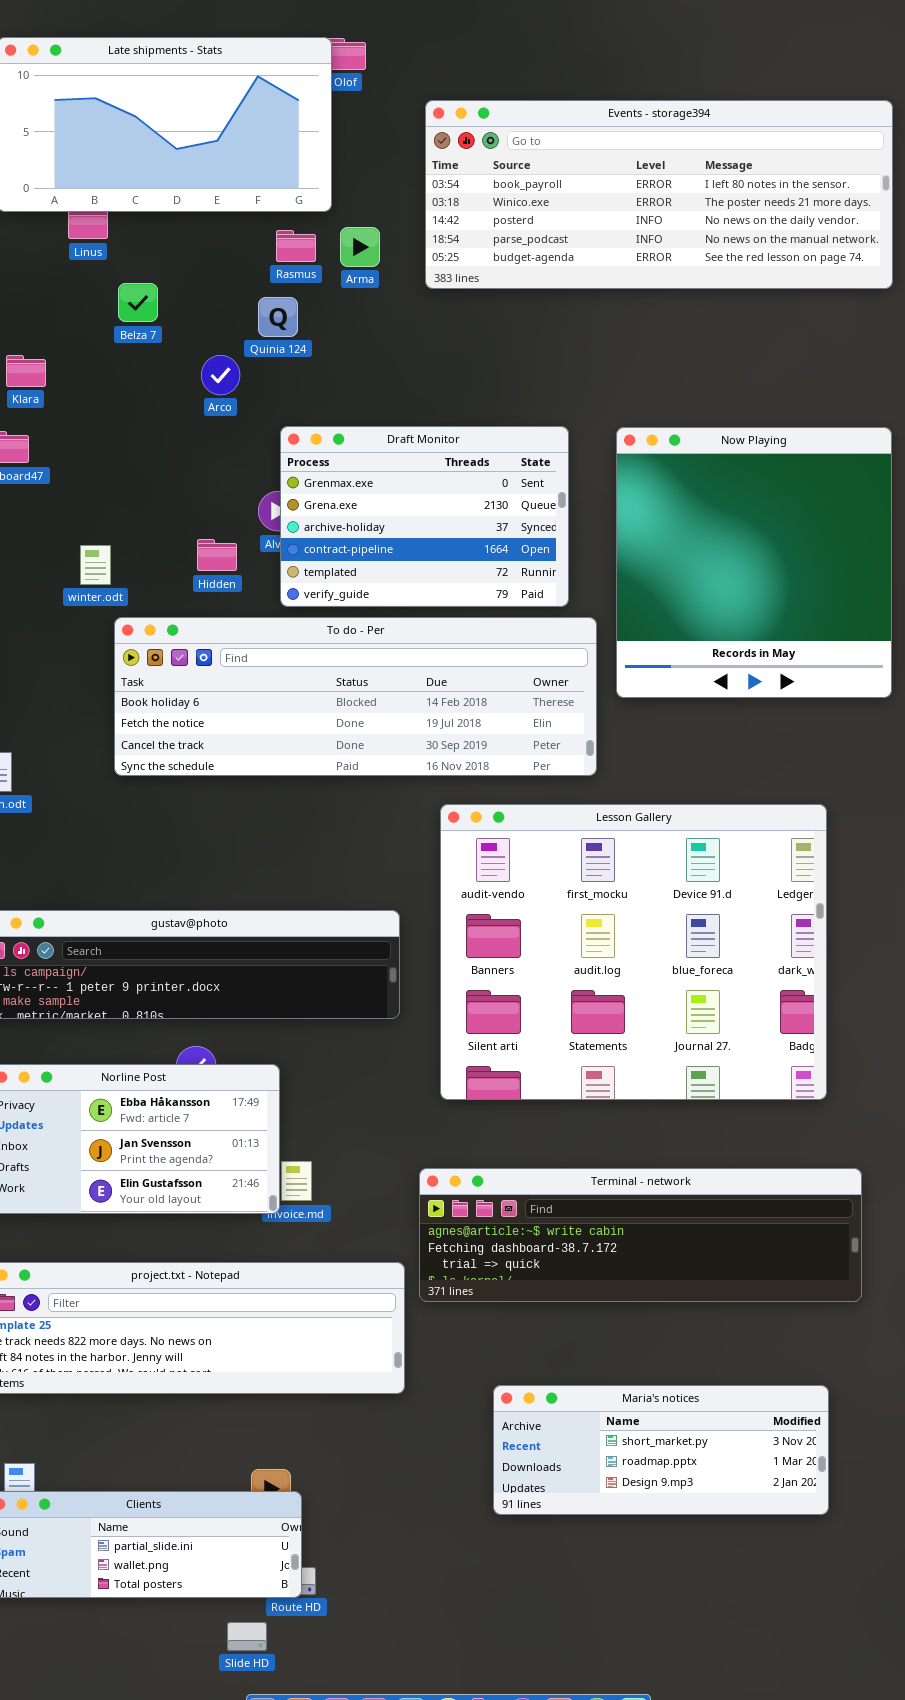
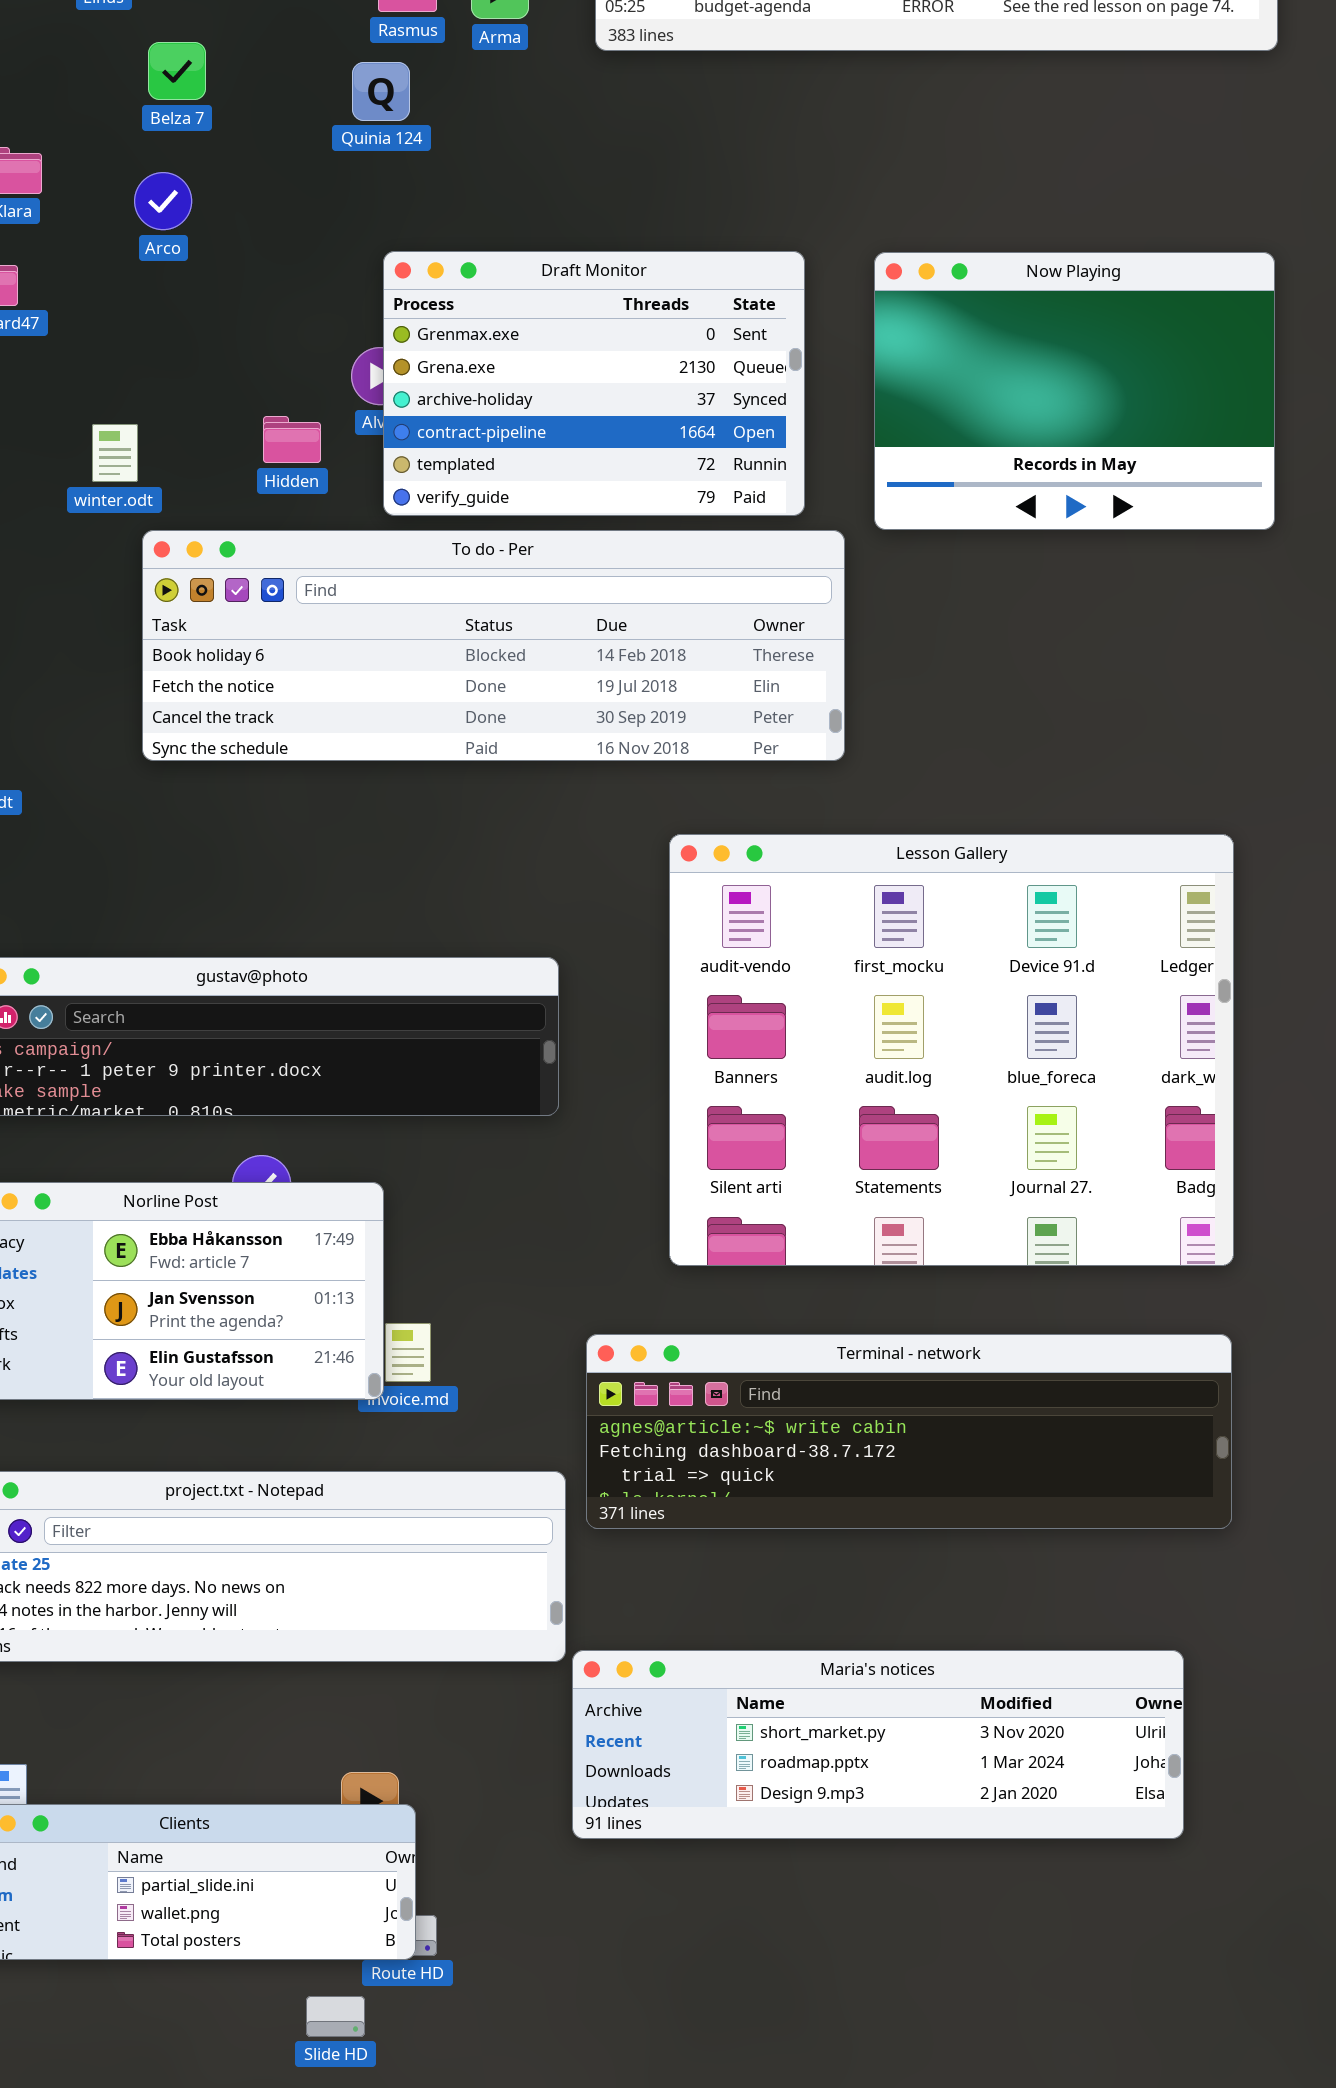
Arco: [201,355,240,395] -> [134,172,192,230], moved
Now Playing: [616,427,892,698] -> [874,252,1275,530], resized
Lesson Gallery: [440,804,827,1100] -> [669,834,1234,1266], moved
Maria's notices: [493,1385,829,1515] -> [572,1650,1184,1839], resized

